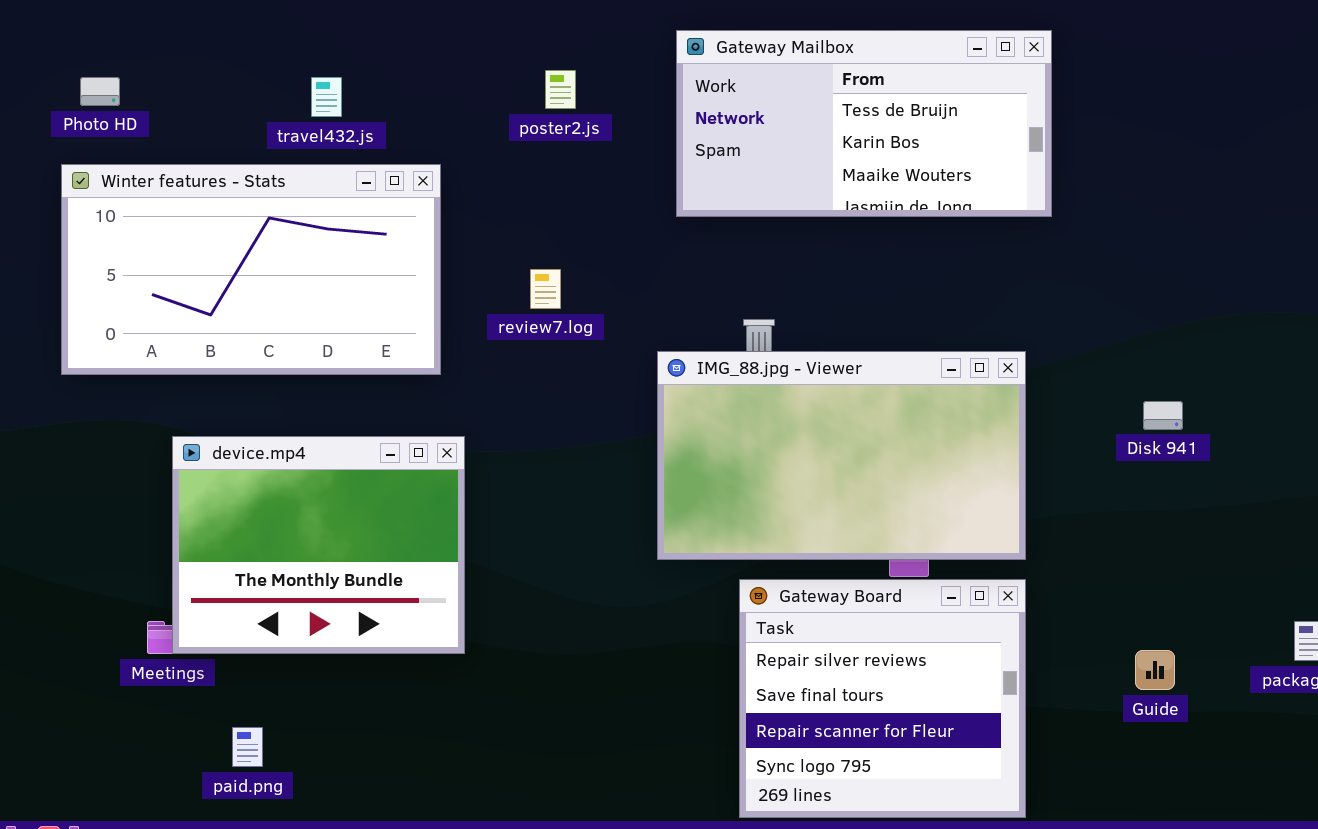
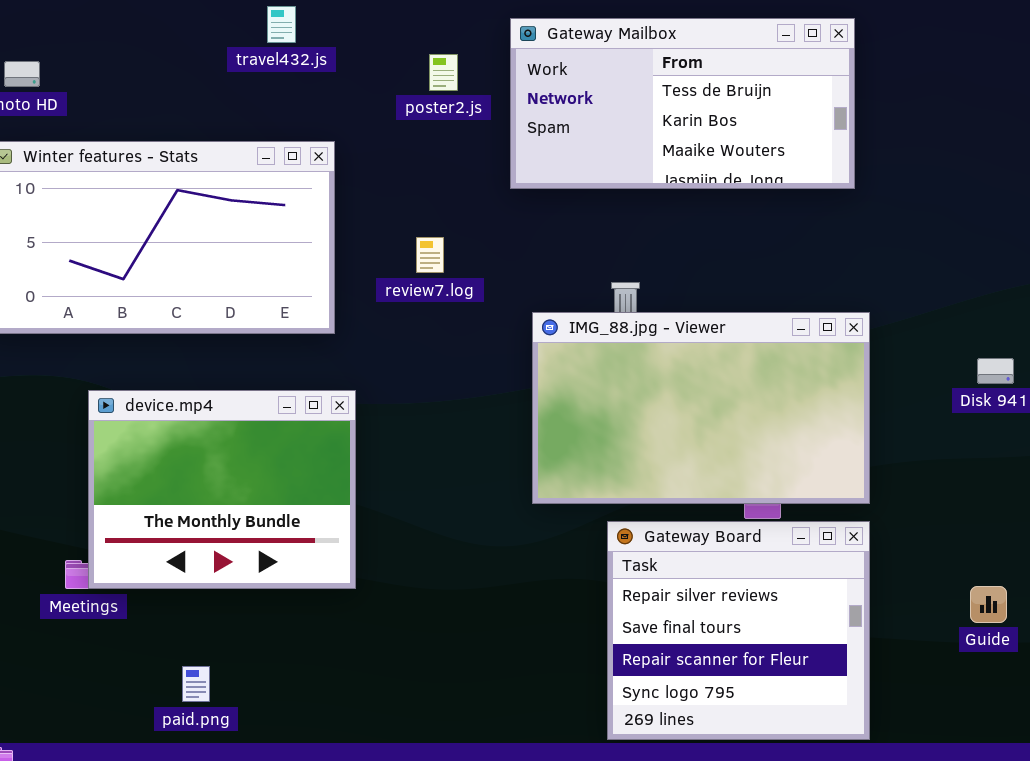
Gateway Mailbox: [676,30,1052,217] -> [510,18,855,189], moved
travel432.js: [311,77,342,117] -> [267,6,296,43], moved
paid.png: [232,727,263,767] -> [182,666,210,702], moved

